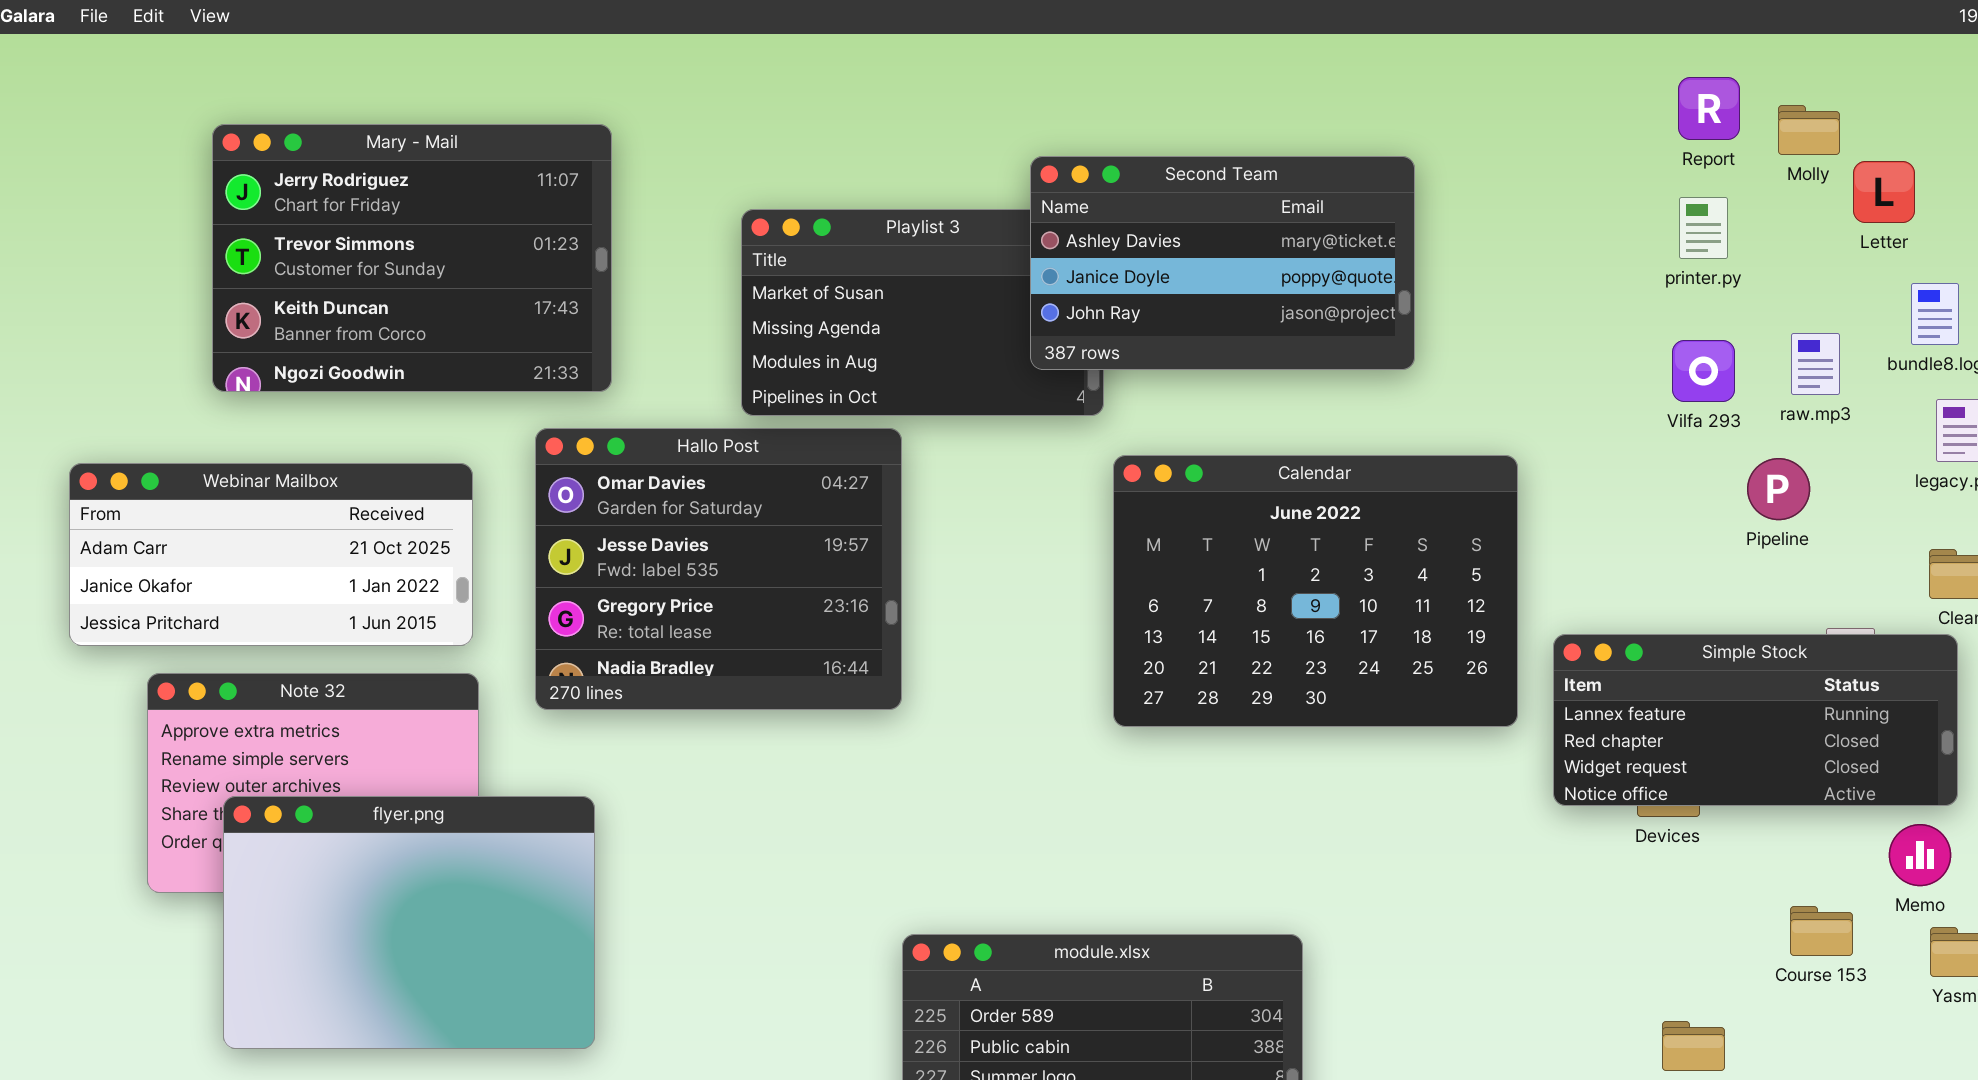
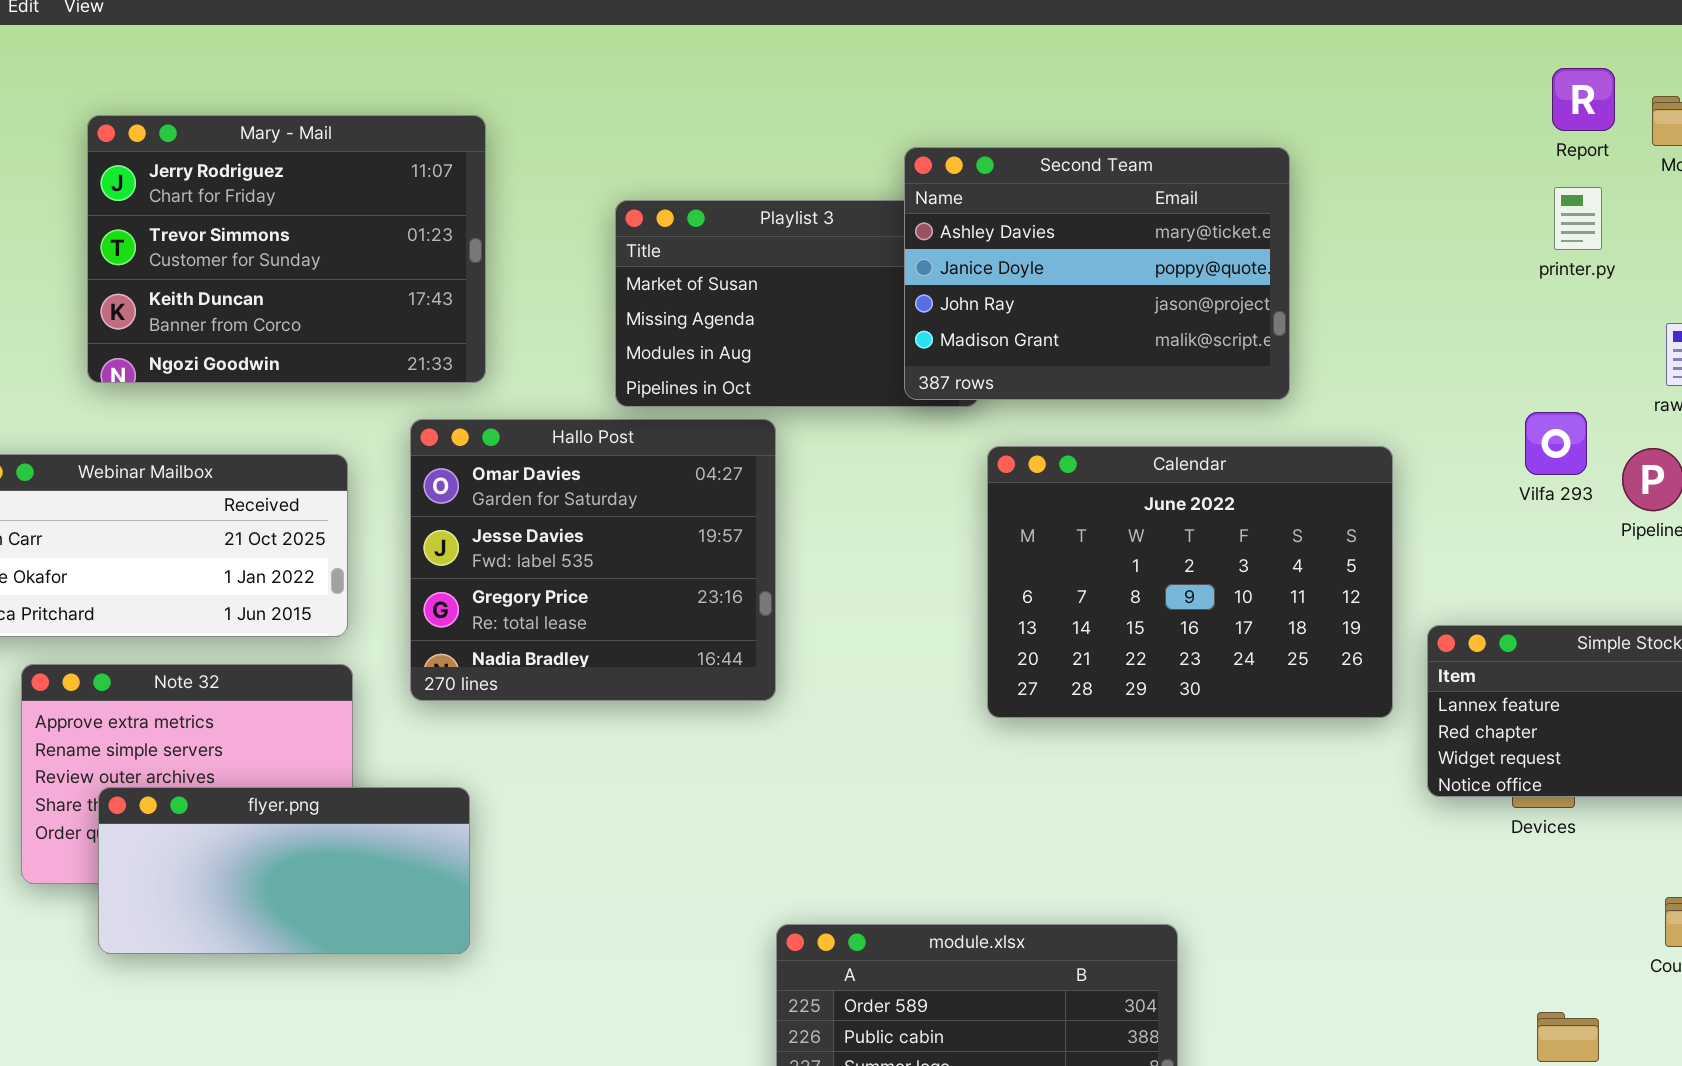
Second Team: [1030,156,1415,370] -> [904,147,1290,400], resized
Vilfa 293: [1672,340,1735,402] -> [1525,412,1587,475], moved
flyer.png: [223,796,595,1049] -> [98,787,470,954], resized

